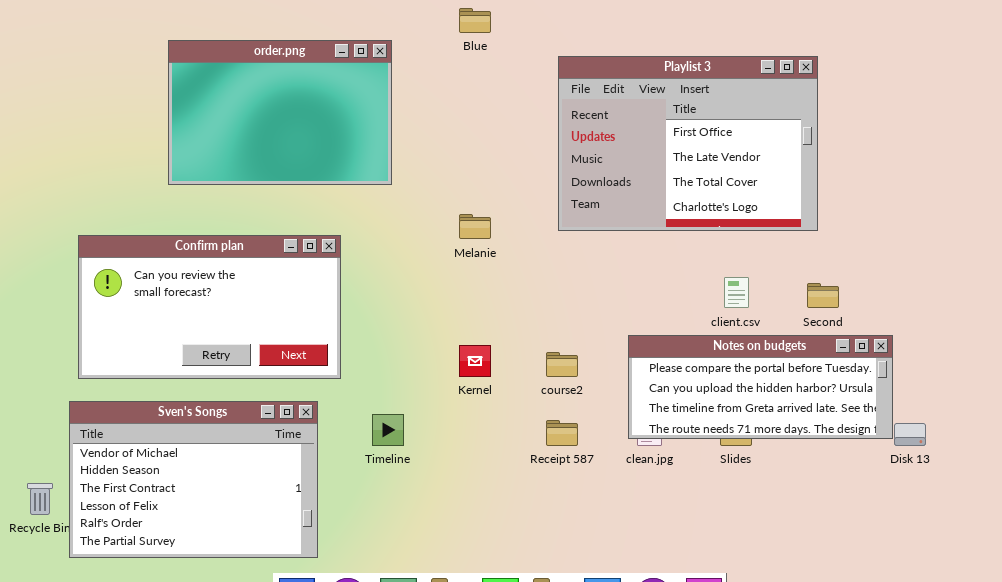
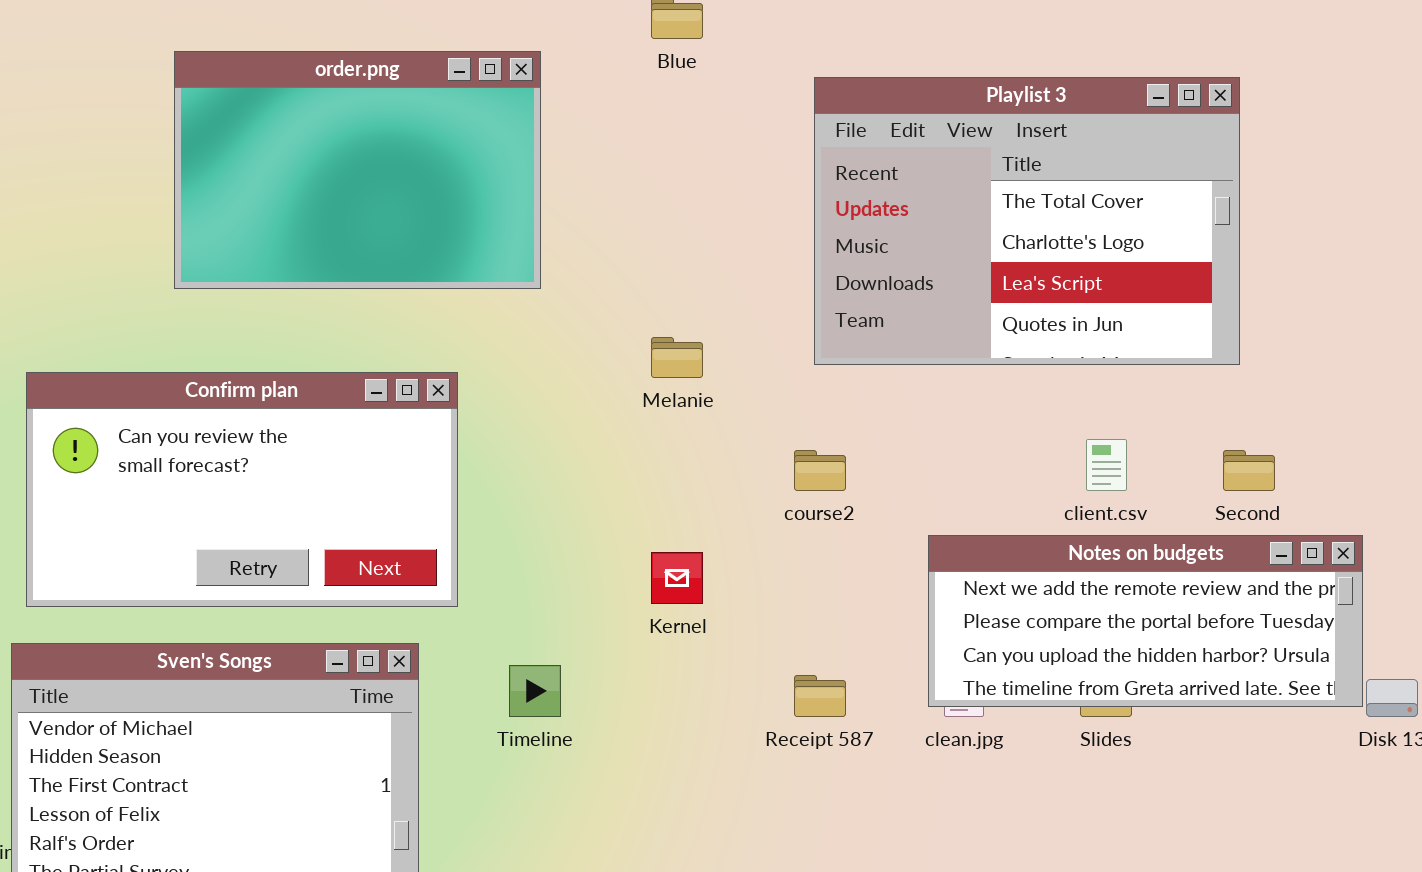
Playlist 3: [558,56,818,231] -> [814,77,1240,365], scrolled down 2 rows
Notes on budgets: [628,335,893,439] -> [928,535,1363,707], scrolled up 1 row
course2: [546,352,578,377] -> [794,450,846,491], moved

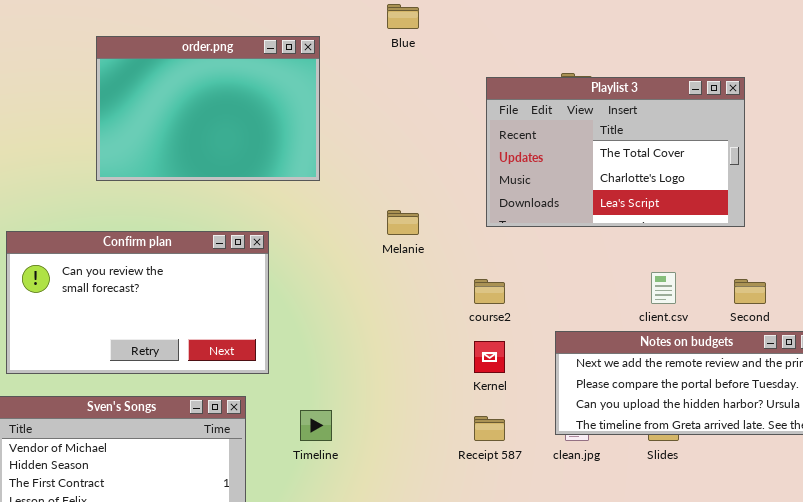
Playlist 3: [814,77,1240,365] -> [486,77,745,227], resized
Kernel: [651,552,703,604] -> [474,341,505,373], moved

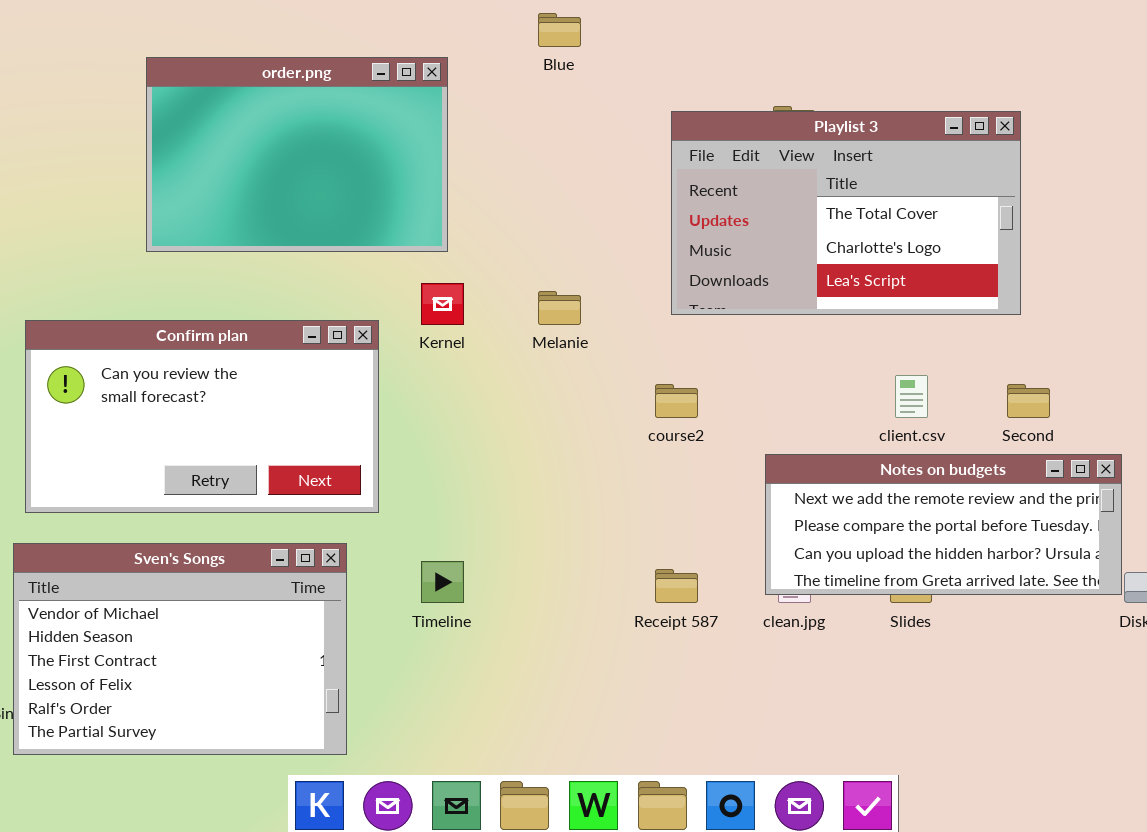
Kernel: [474,341,505,373] -> [421,283,464,325], moved

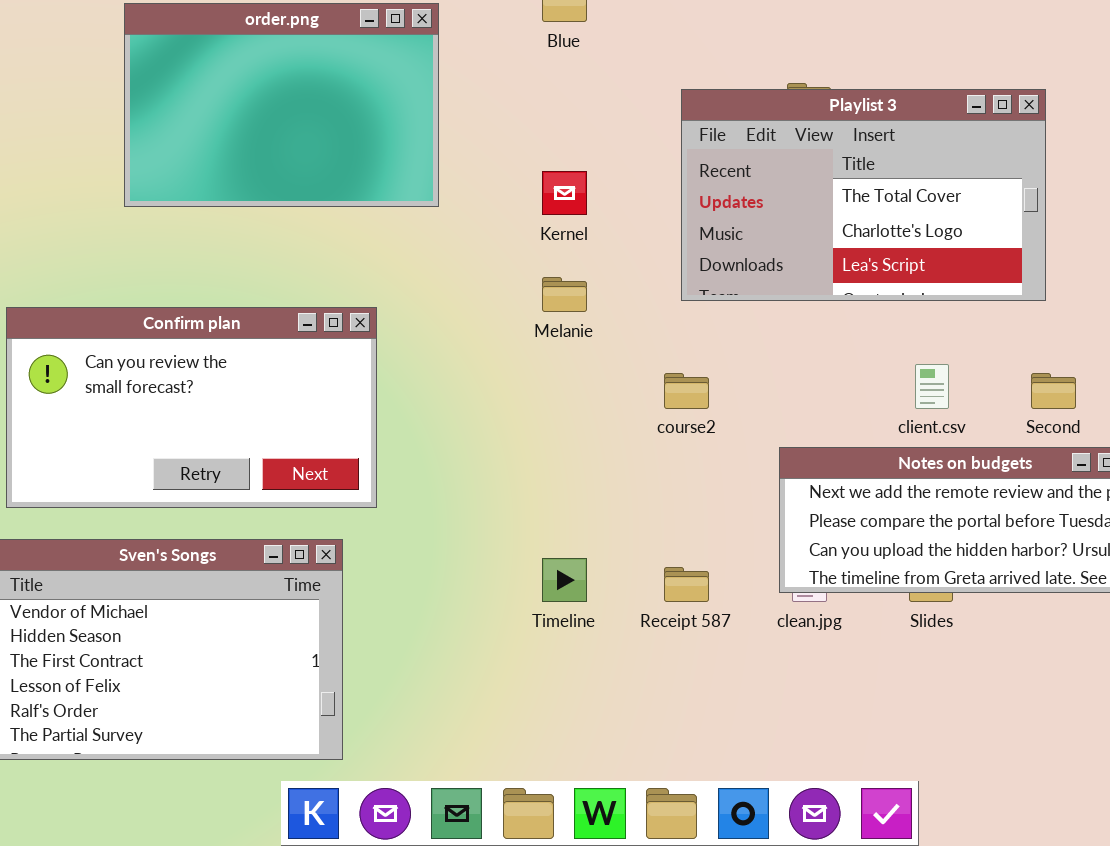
order.png: [146,57,448,252] -> [124,3,439,207], moved
Kernel: [421,283,464,325] -> [542,171,587,215], moved
Timeline: [421,561,464,603] -> [542,558,587,602], moved

